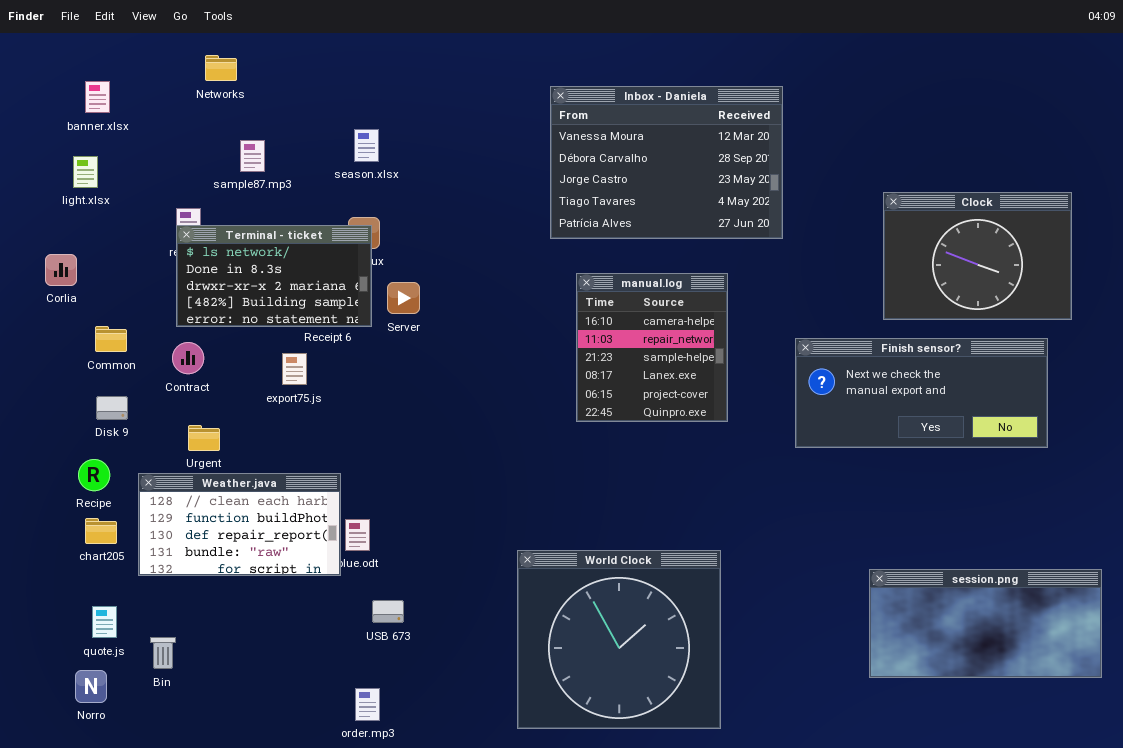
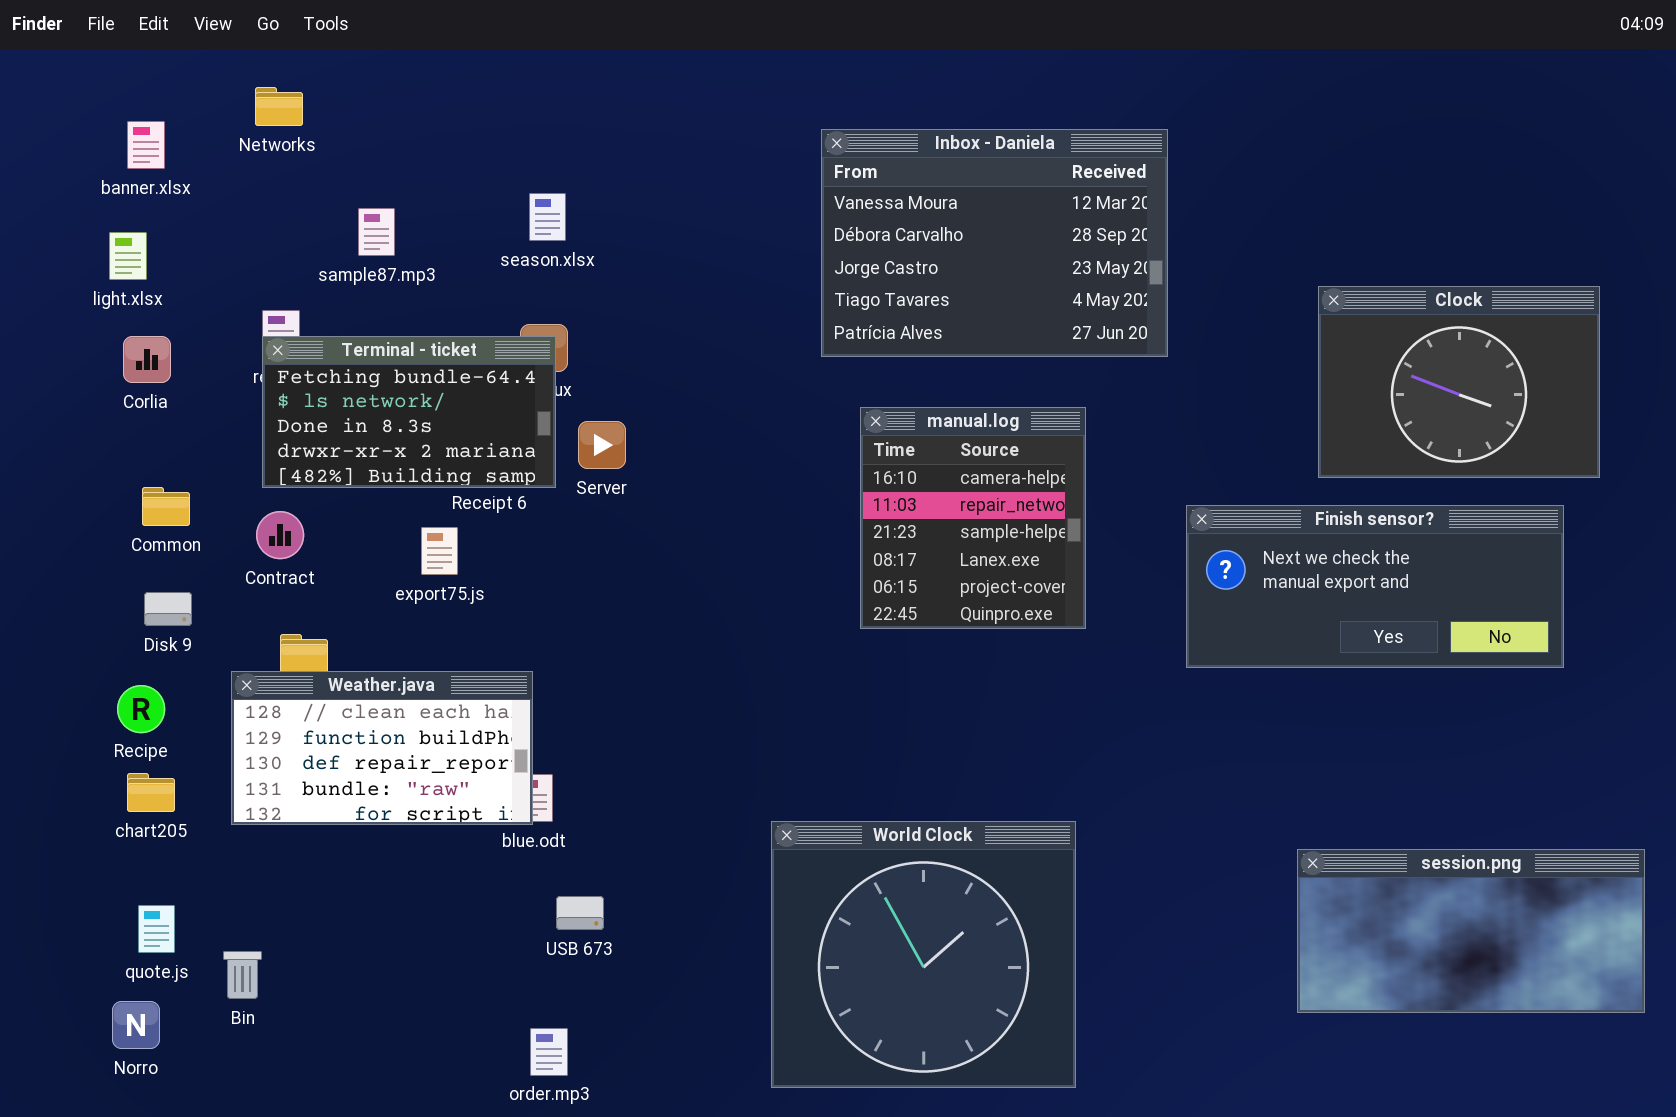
Networks: [205,55,237,81] -> [255,87,303,126], moved
Terminal - ticket: [176,225,372,327] -> [262,336,556,488], scrolled up 1 row
Corlia: [45,254,77,286] -> [123,336,171,383], moved
Weather.java: [138,473,341,576] -> [231,671,533,825], moved

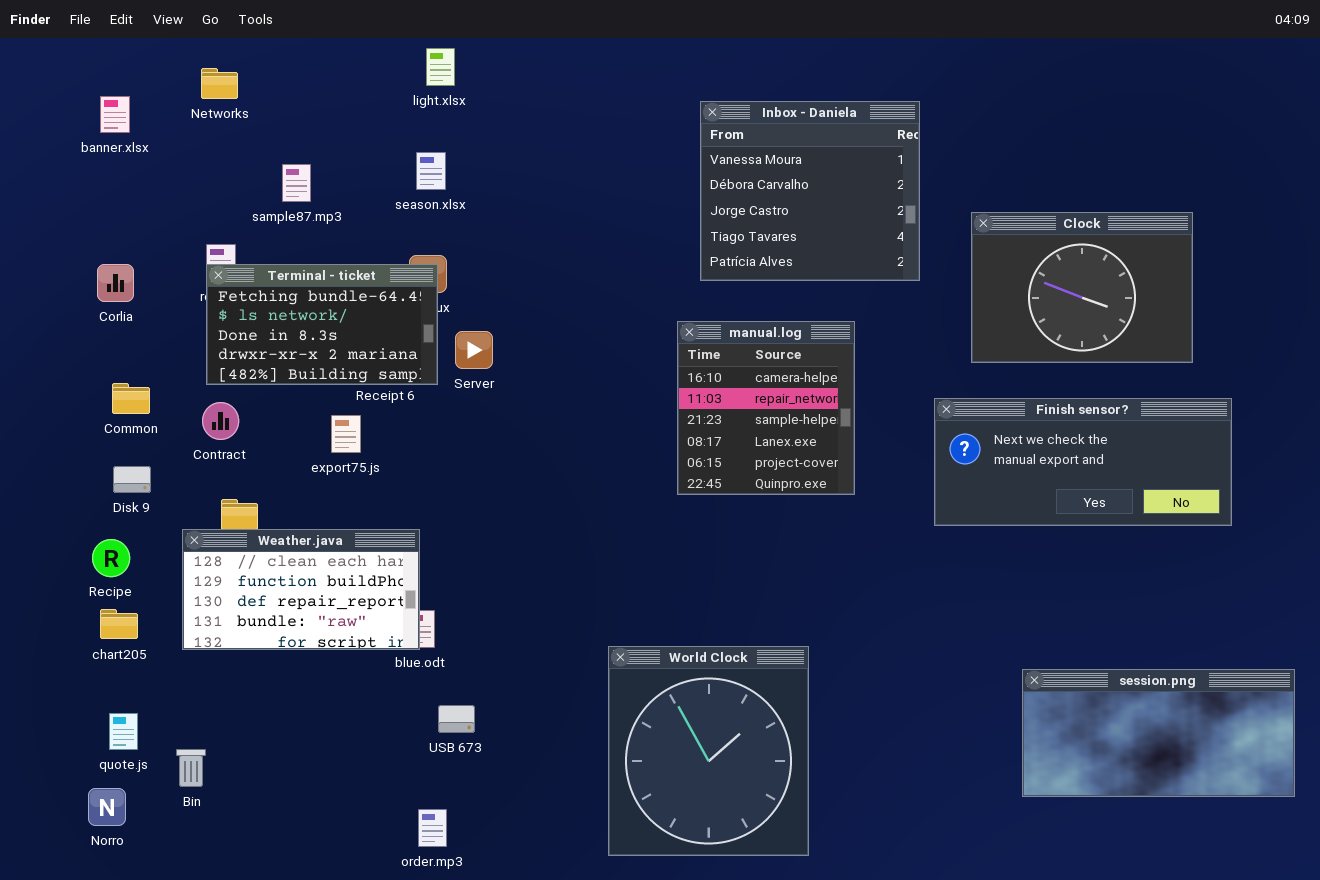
Inbox - Daniela: [821,129,1168,357] -> [700,101,920,281], resized
light.xlsx: [109,232,147,280] -> [426,48,455,86], moved
Clock: [1318,286,1600,478] -> [971,212,1193,363], moved
World Clock: [771,821,1076,1088] -> [608,646,809,856], resized

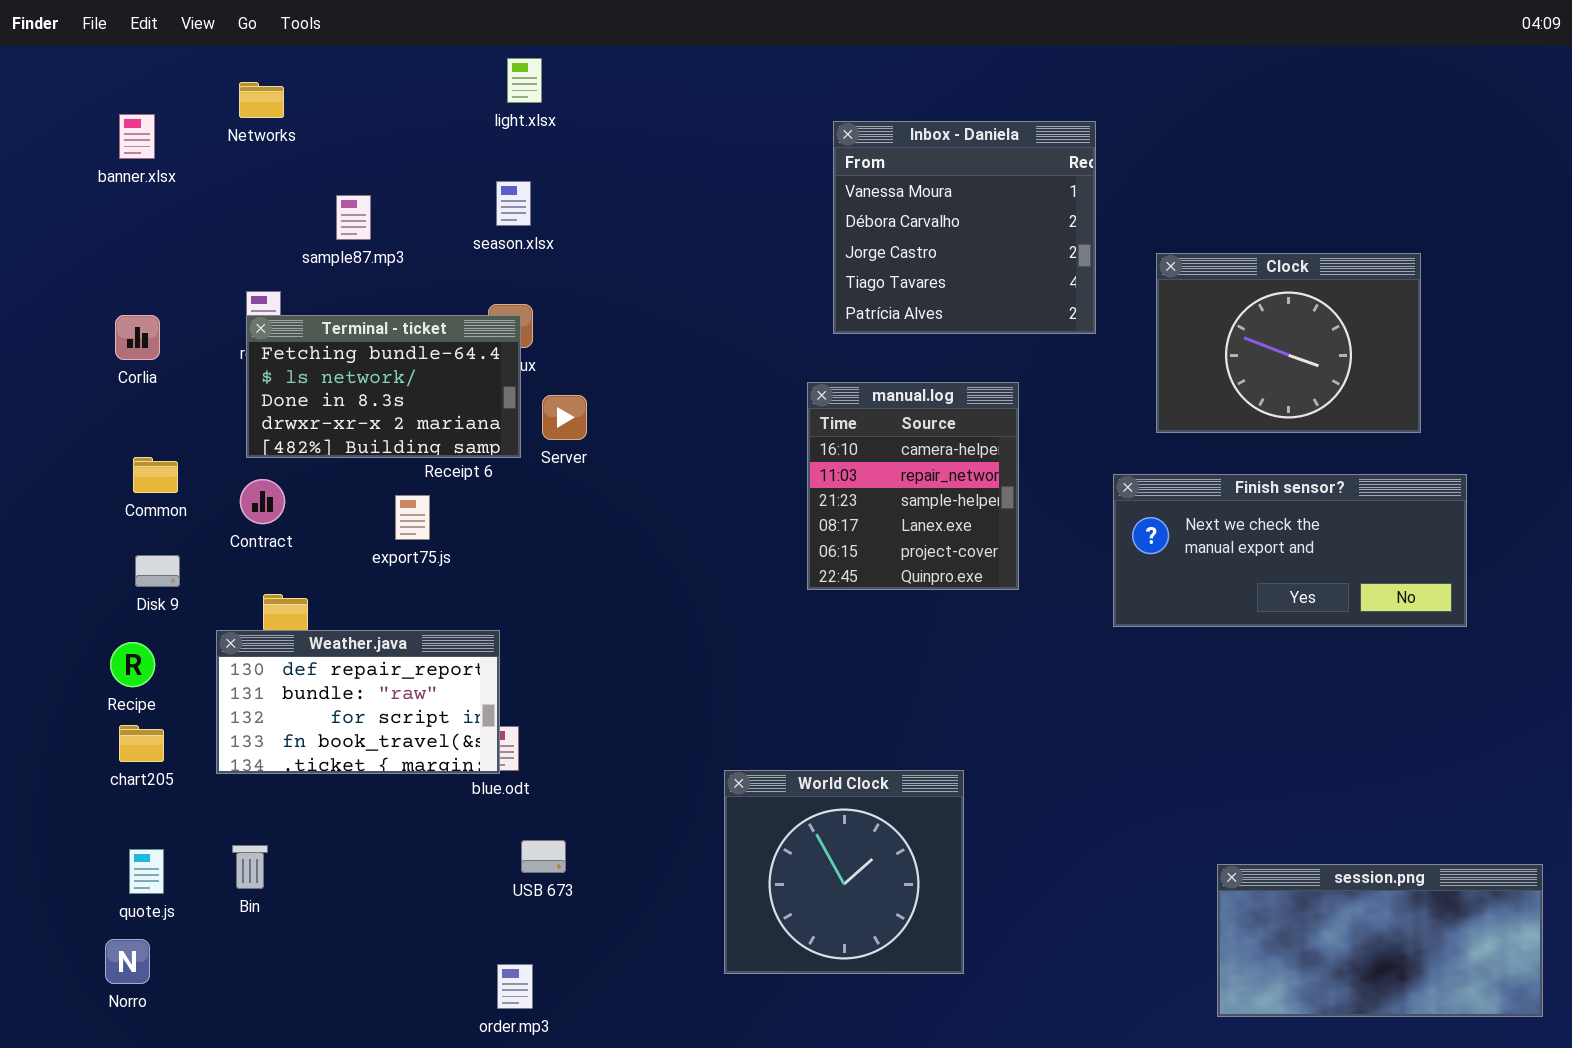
Weather.java: [182,529,420,650] -> [216,630,500,774], scrolled down 2 rows
World Clock: [608,646,809,856] -> [724,770,964,974], resized
session.png: [1022,669,1295,797] -> [1217,864,1543,1017], moved
Bin: [176,749,206,787] -> [232,845,268,889], moved

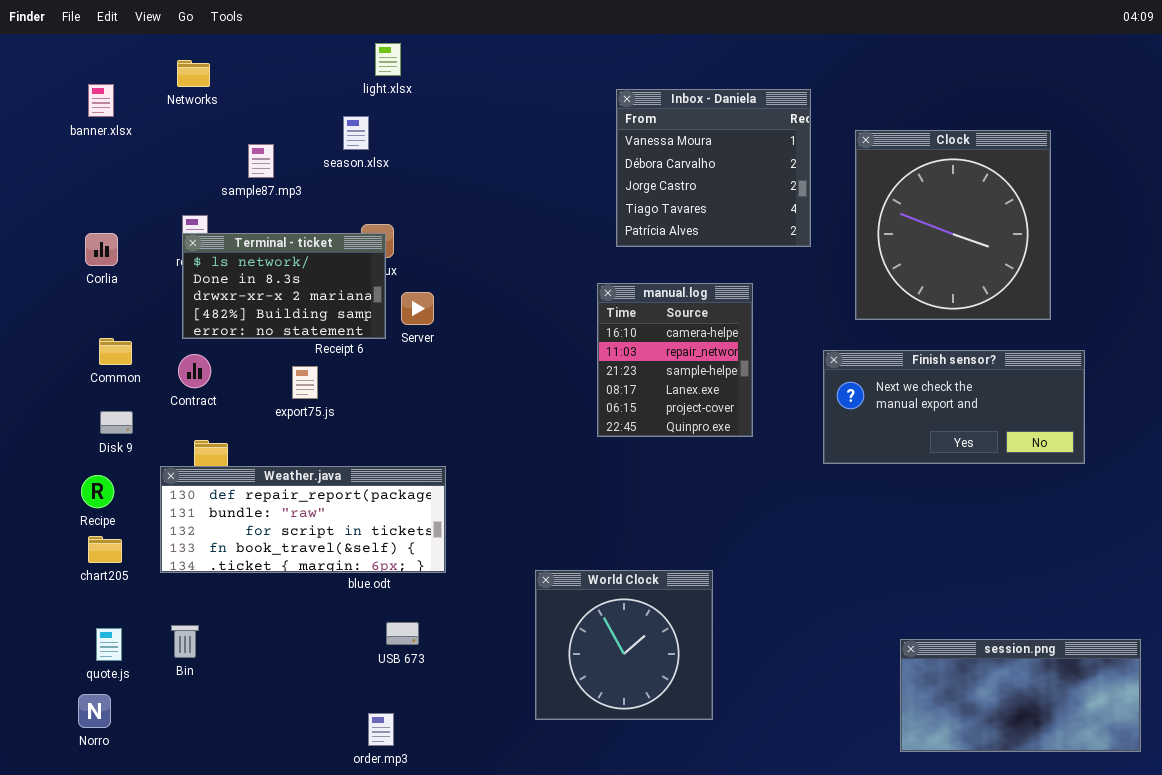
season.xlsx: [496,181,531,226] -> [343,116,369,150], moved
Clock: [1156,253,1421,433] -> [855,130,1051,320], resized
Terminal - ticket: [246,315,521,458] -> [182,233,386,339], scrolled down 1 row
Weather.java: [216,630,500,774] -> [160,466,446,573], resized

